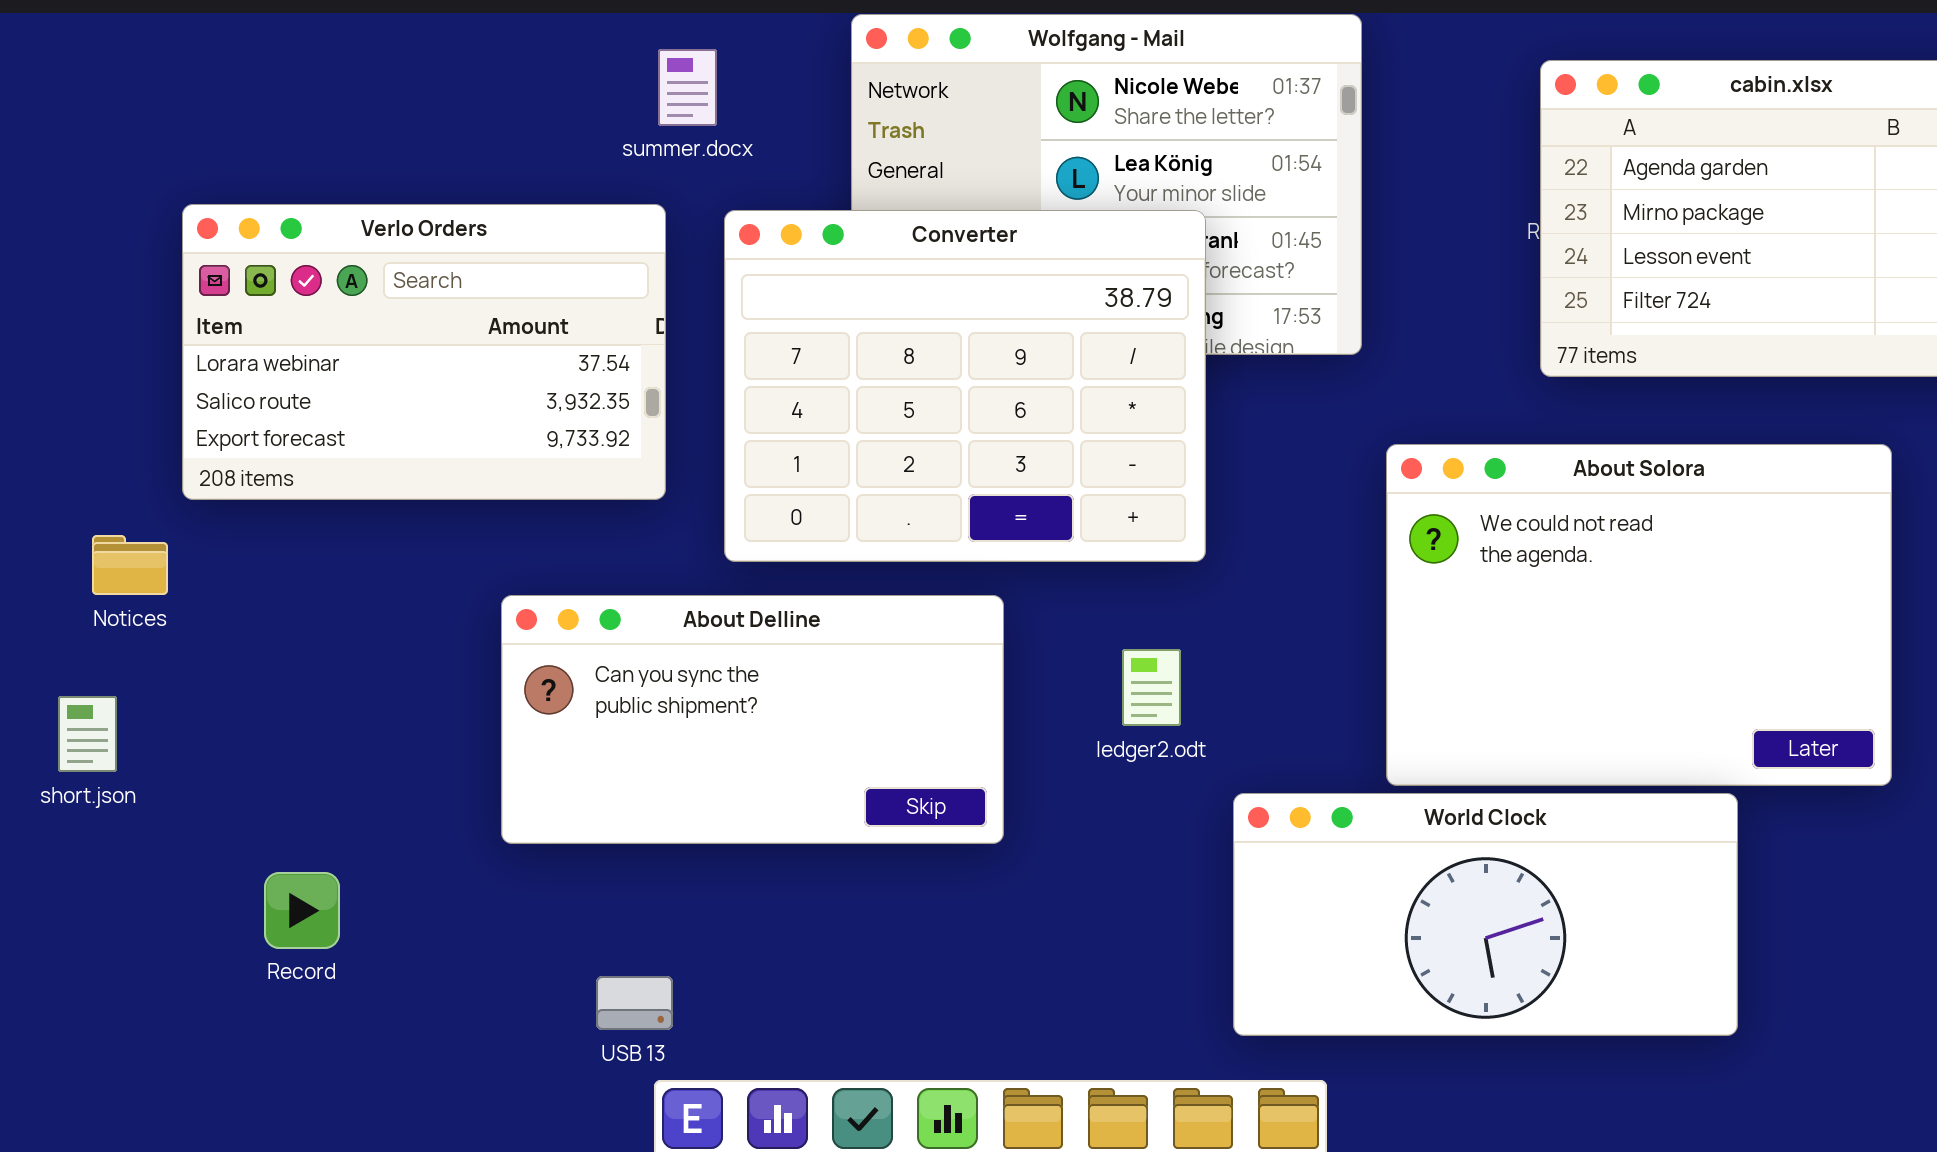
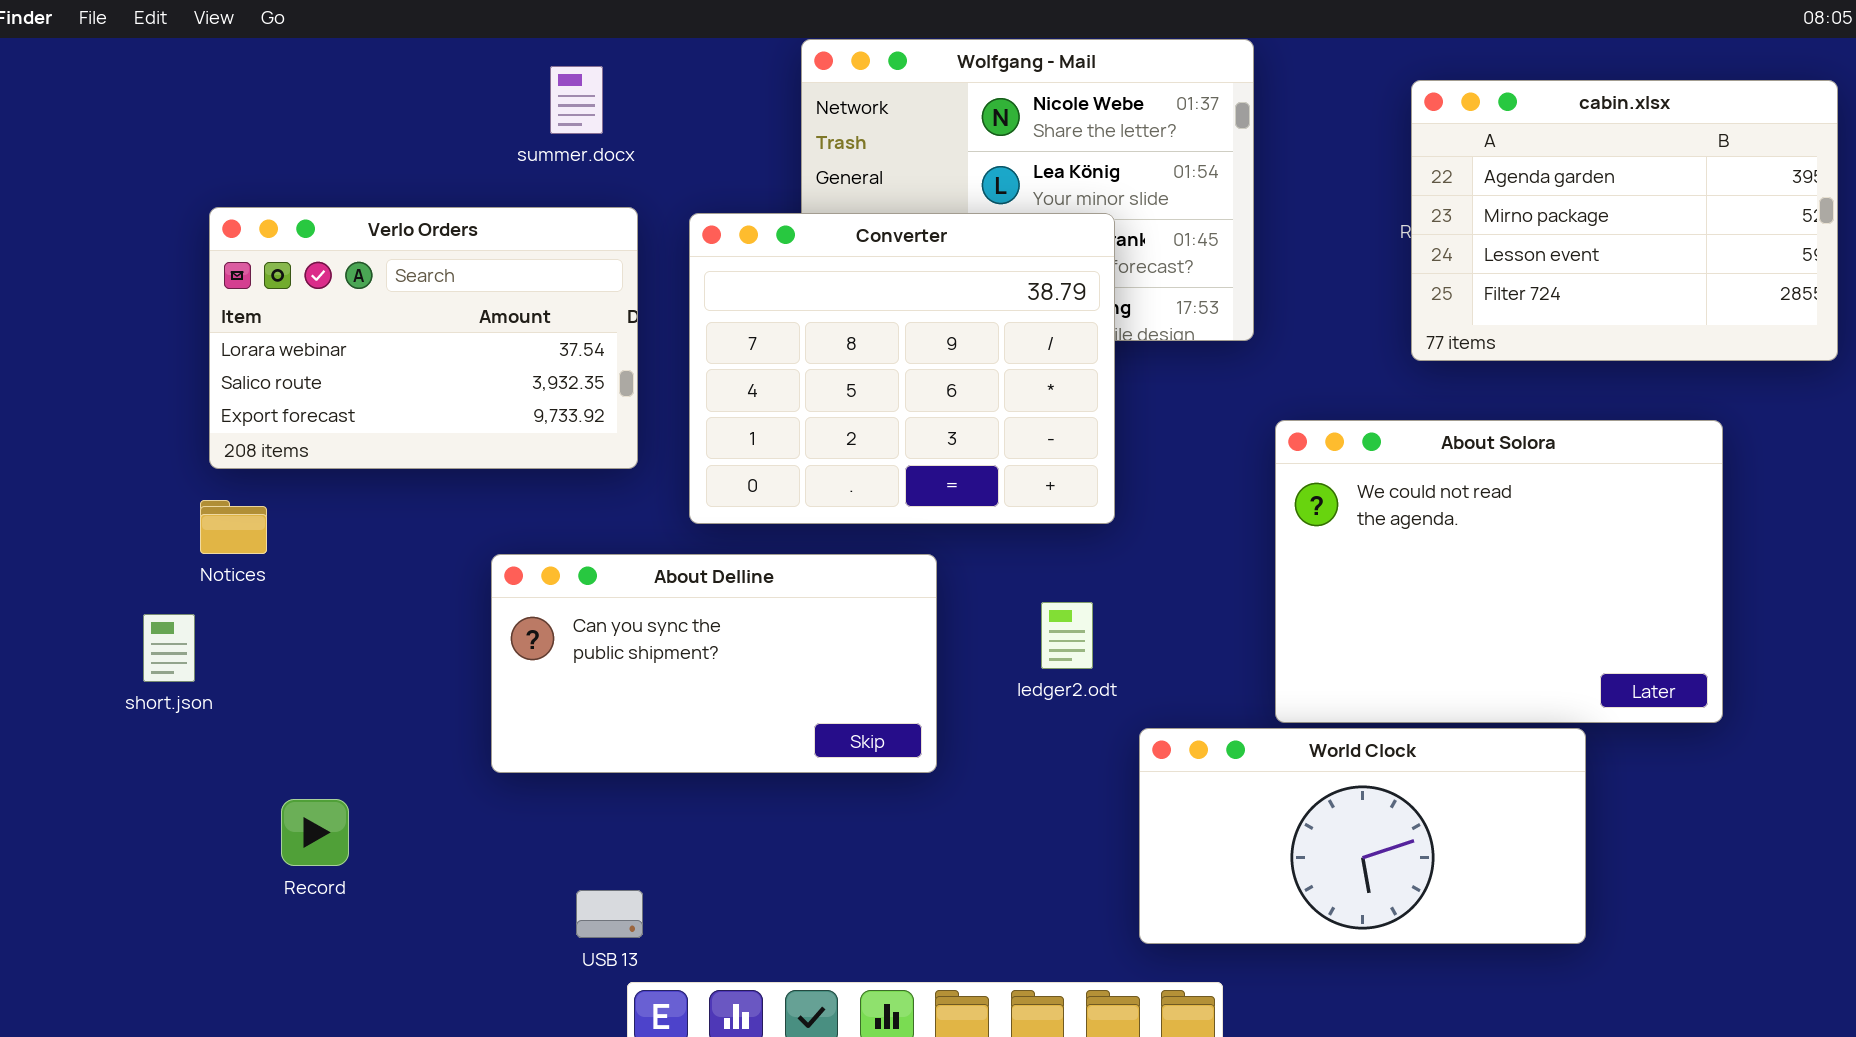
summer.docx: [658,49,717,126] -> [550,66,603,134], moved
Notices: [92,535,168,595] -> [200,500,267,554], moved
short.json: [58,696,117,772] -> [143,614,195,682], moved

